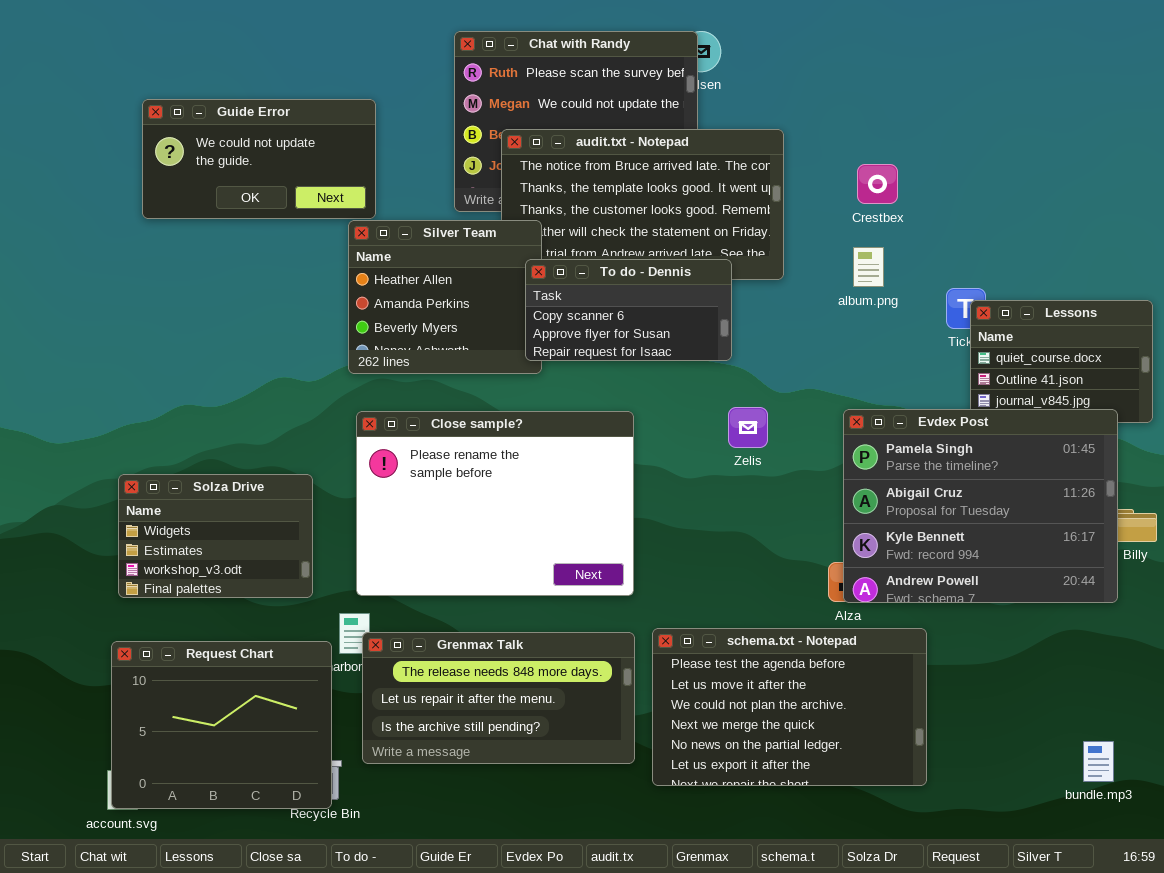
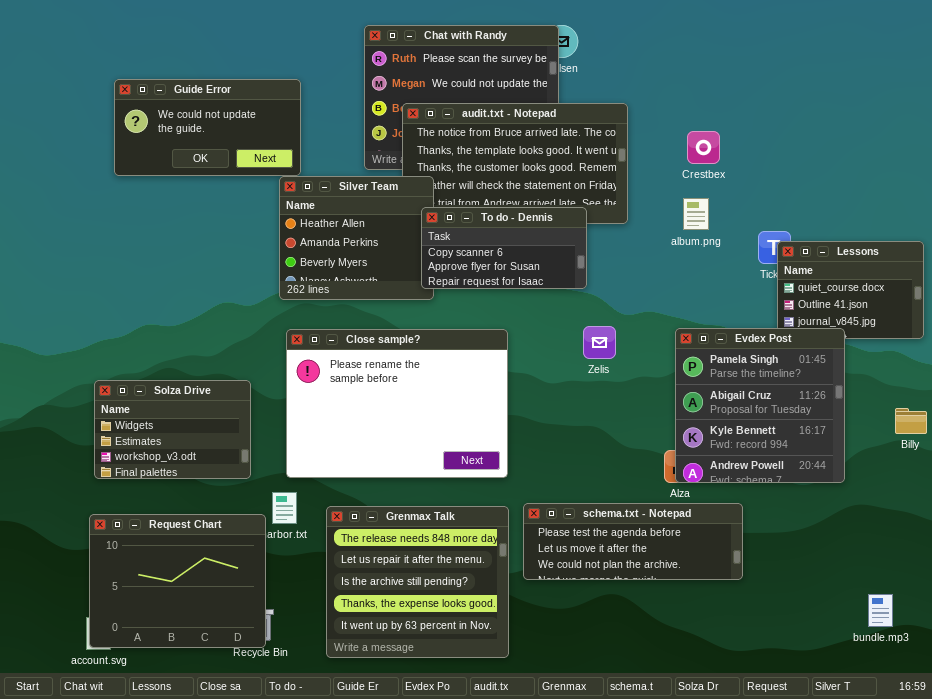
Evdex Post: [843,409,1118,603] -> [675,328,845,483], resized
schema.txt - Notepad: [652,628,927,786] -> [523,503,743,580], resized
Grenmax Talk: [362,632,635,764] -> [326,506,509,658], resized

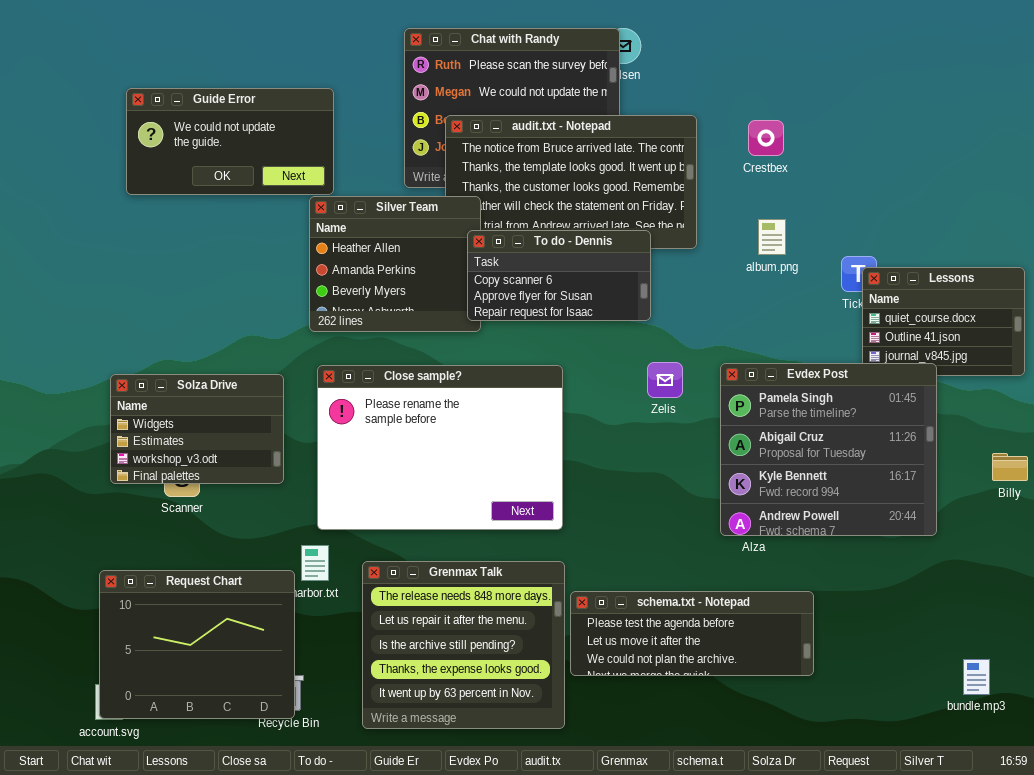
Crestbex: [687,131,720,164] -> [748,120,784,156], moved
Evdex Post: [675,328,845,483] -> [720,363,937,536], resized
Solza Drive: [94,380,251,479] -> [110,374,284,484], moved
schema.txt - Notepad: [523,503,743,580] -> [570,591,814,676], moved

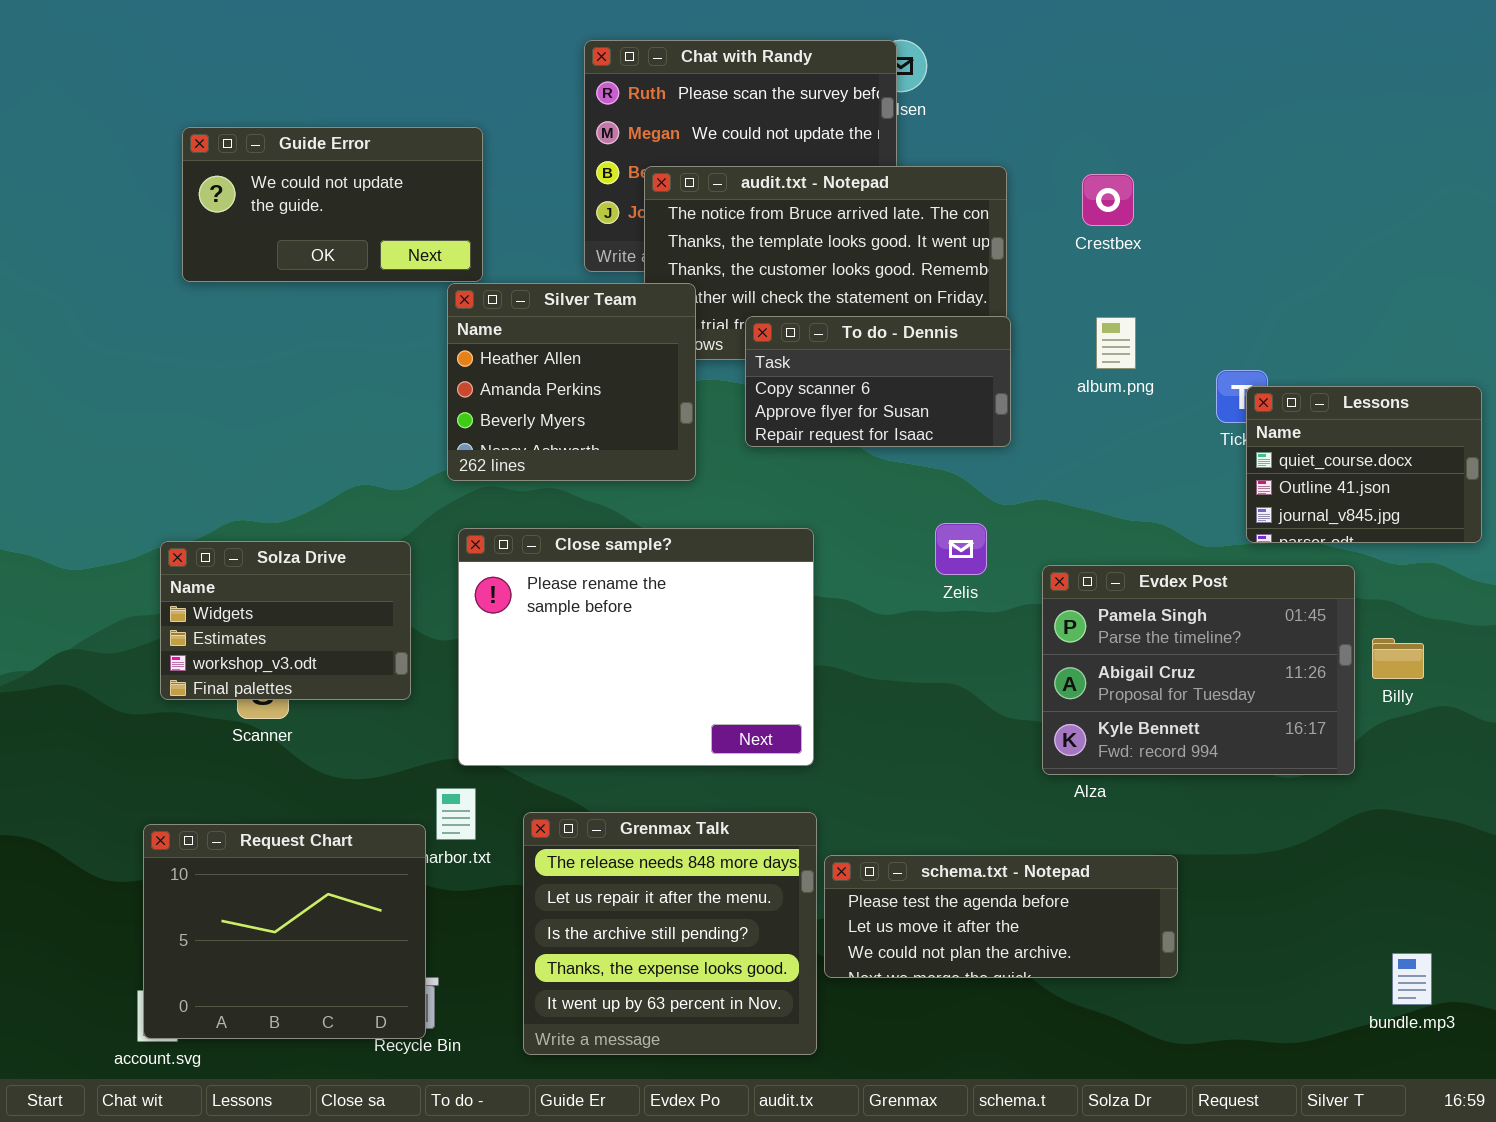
To do - Dennis: [467,230,651,321] -> [745,316,1011,447], moved
Evdex Post: [720,363,937,536] -> [1042,565,1355,775], resized
Billy: [992,453,1028,481] -> [1372,638,1424,679], moved

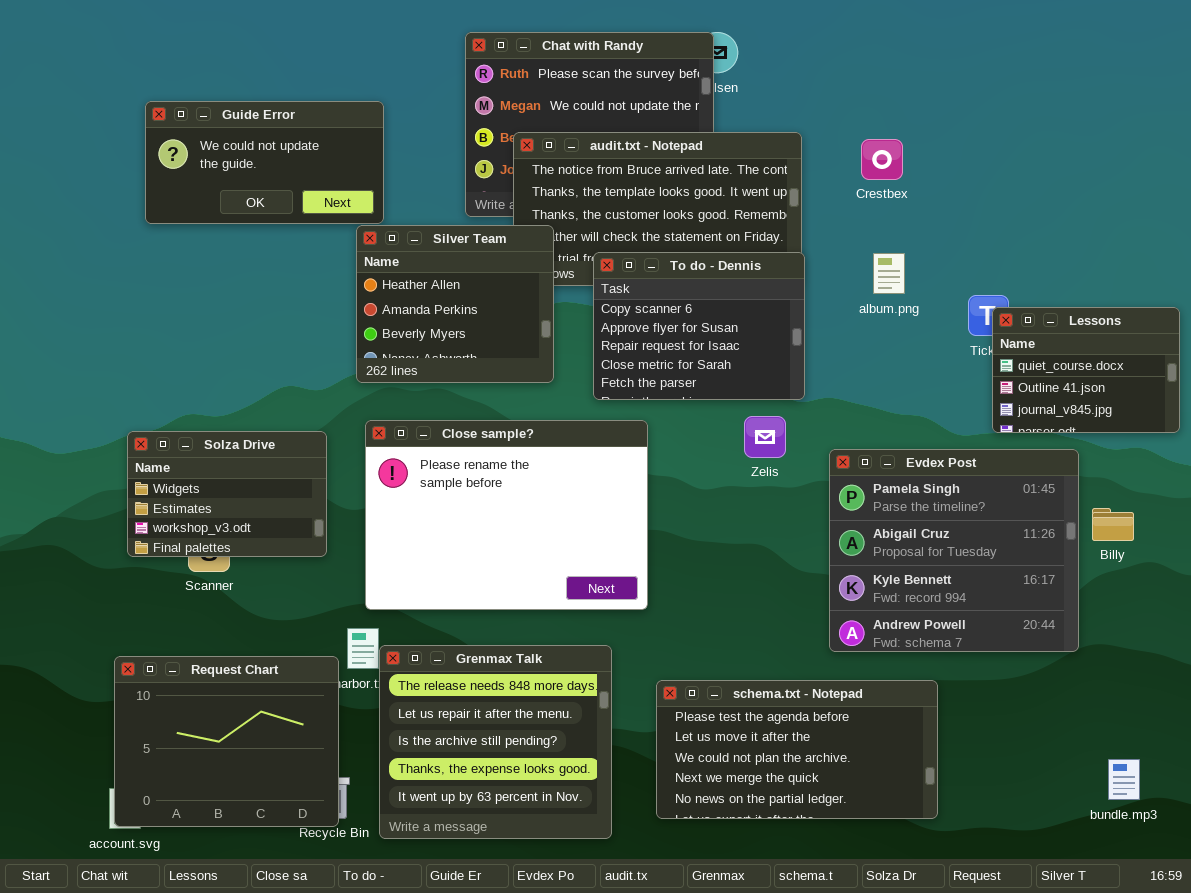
To do - Dennis: [745,316,1011,447] -> [593,252,805,400], resized
Evdex Post: [1042,565,1355,775] -> [829,449,1079,652], resized
Grenmax Talk: [523,812,817,1055] -> [379,645,612,839], moved
schema.txt - Notepad: [824,855,1178,978] -> [656,680,938,819], resized

